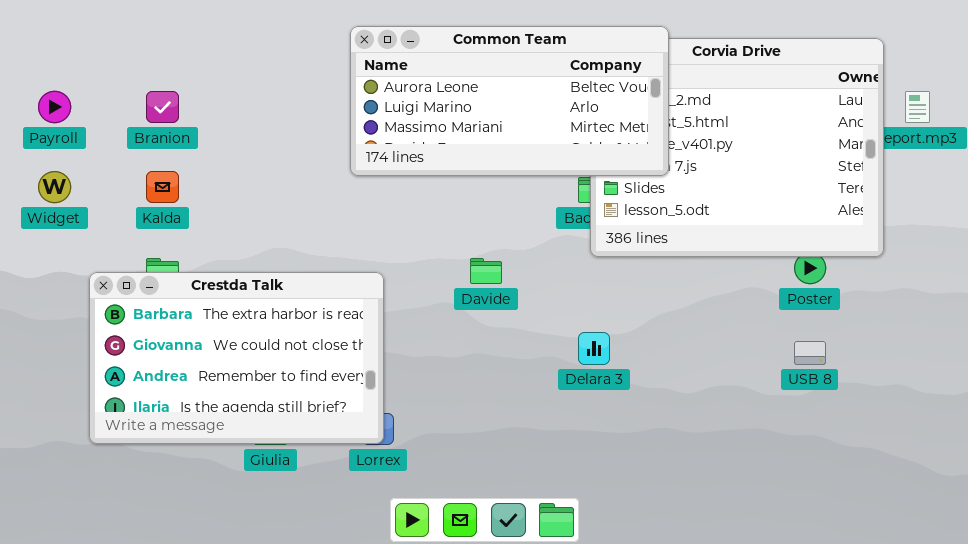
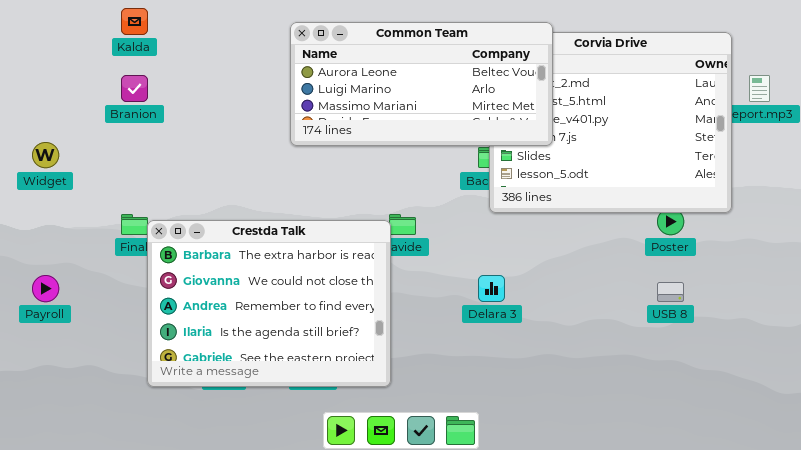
Payroll: [38,91,71,123] -> [32,275,59,302], moved
Kalda: [146,171,179,203] -> [121,8,148,35], moved
Crestda Talk: [89,272,384,444] -> [147,220,391,387], moved, resized

